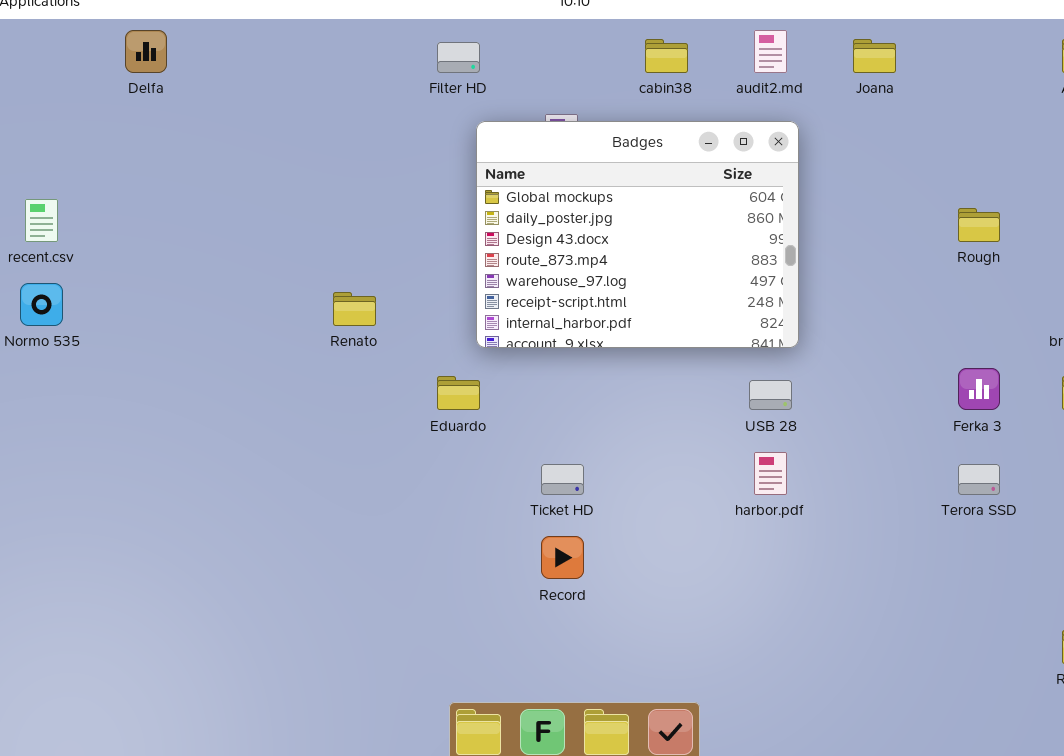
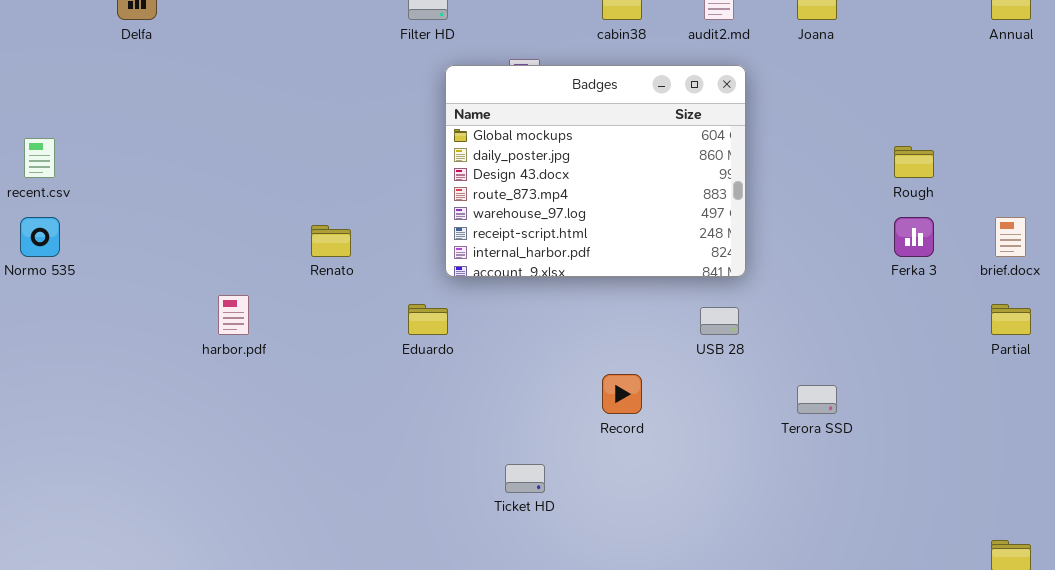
Ferka 3: [958,368,1000,410] -> [894,217,934,257], moved
harbor.pdf: [754,452,787,495] -> [218,295,249,335], moved
Ticket HD: [541,464,584,495] -> [505,464,545,493], moved
Terora SSD: [958,464,1000,495] -> [797,385,837,414], moved
Record: [541,536,584,579] -> [602,374,642,414], moved

